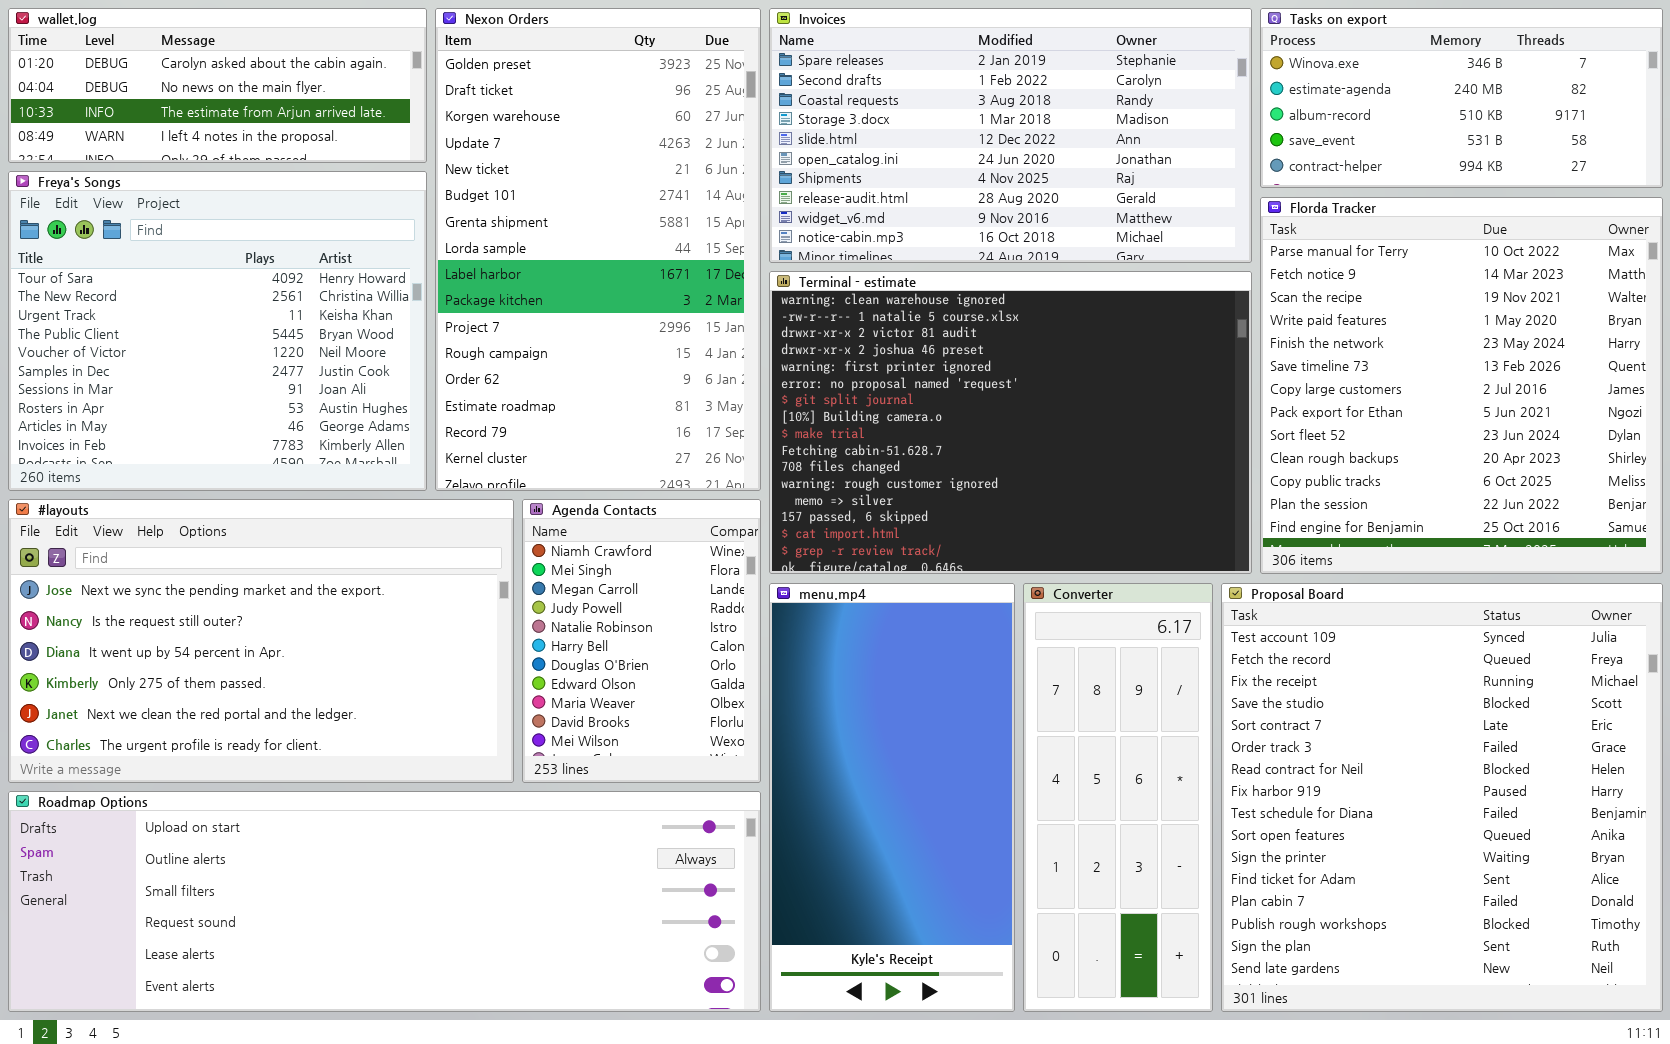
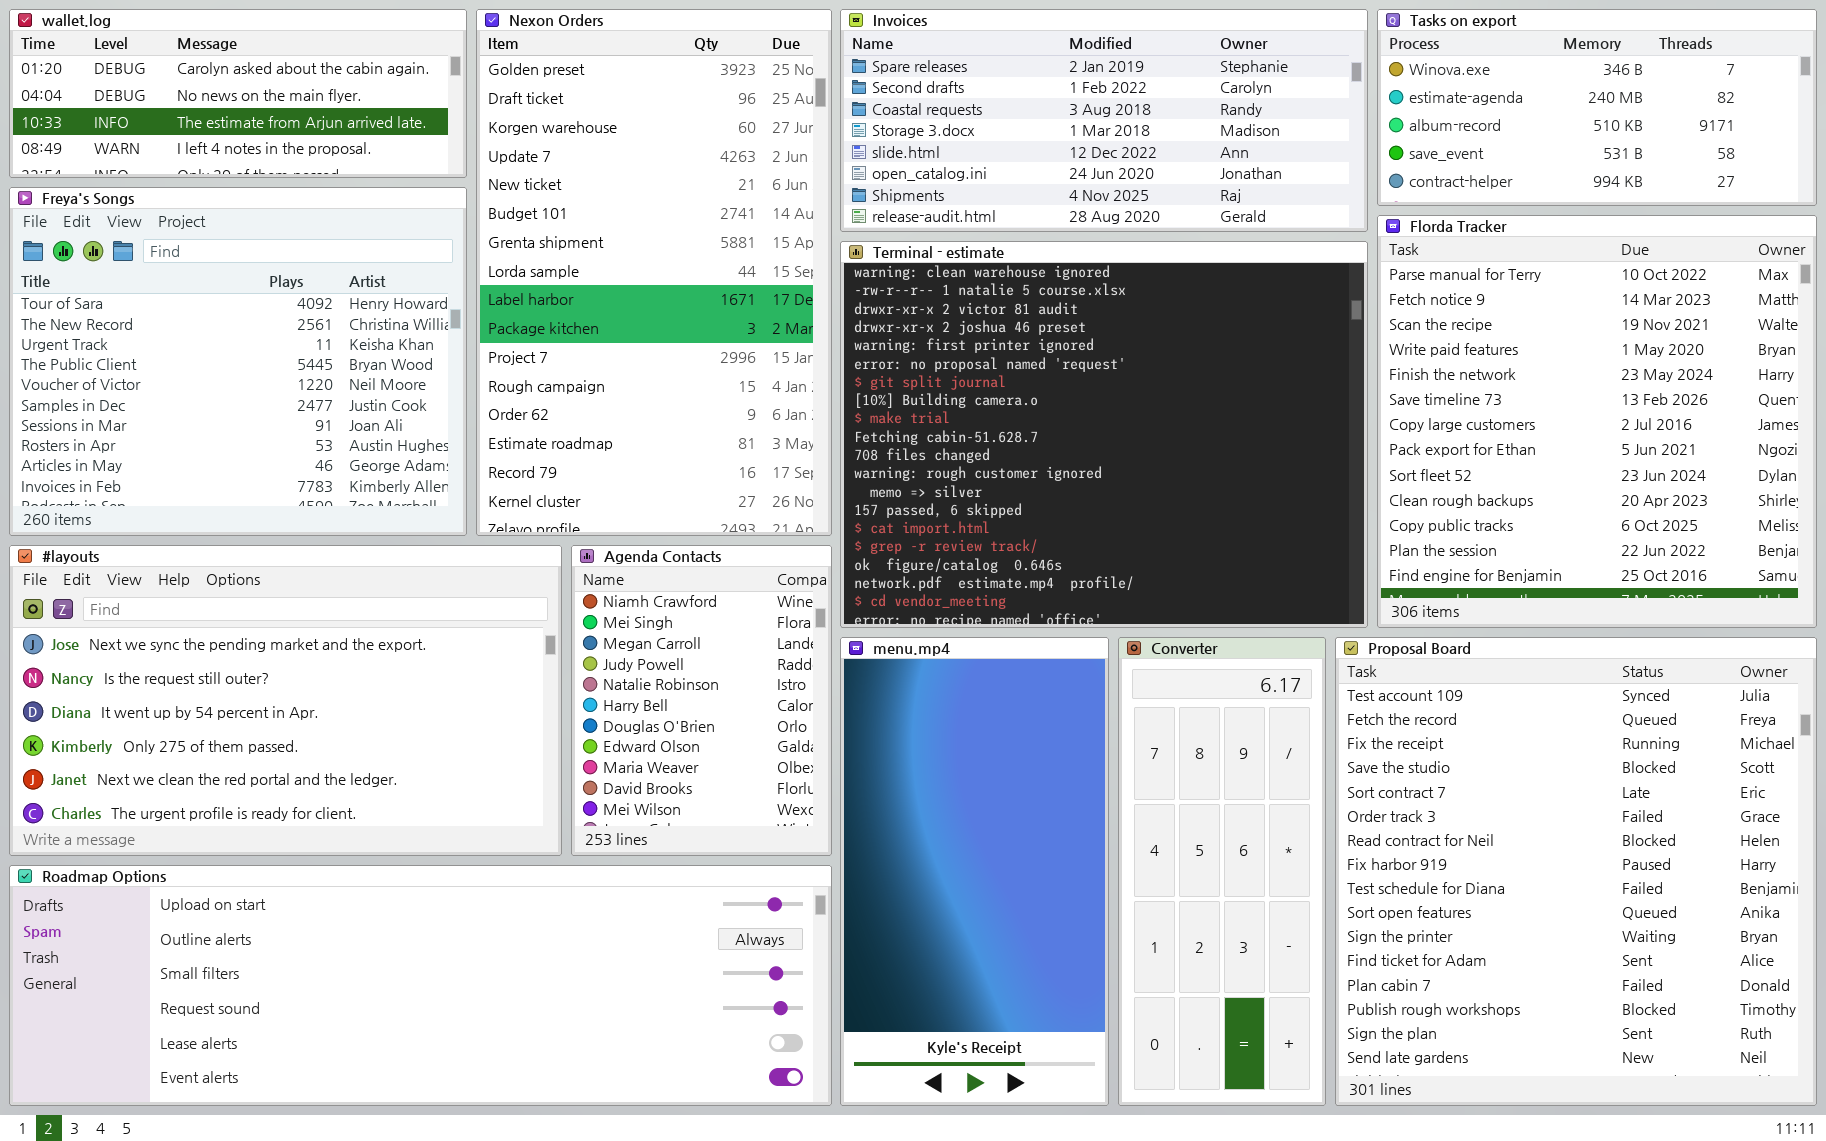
Invoices: [769,8,1252,263] -> [840,9,1368,232], resized
Terminal - estimate: [769,271,1252,574] -> [840,241,1368,628], resized

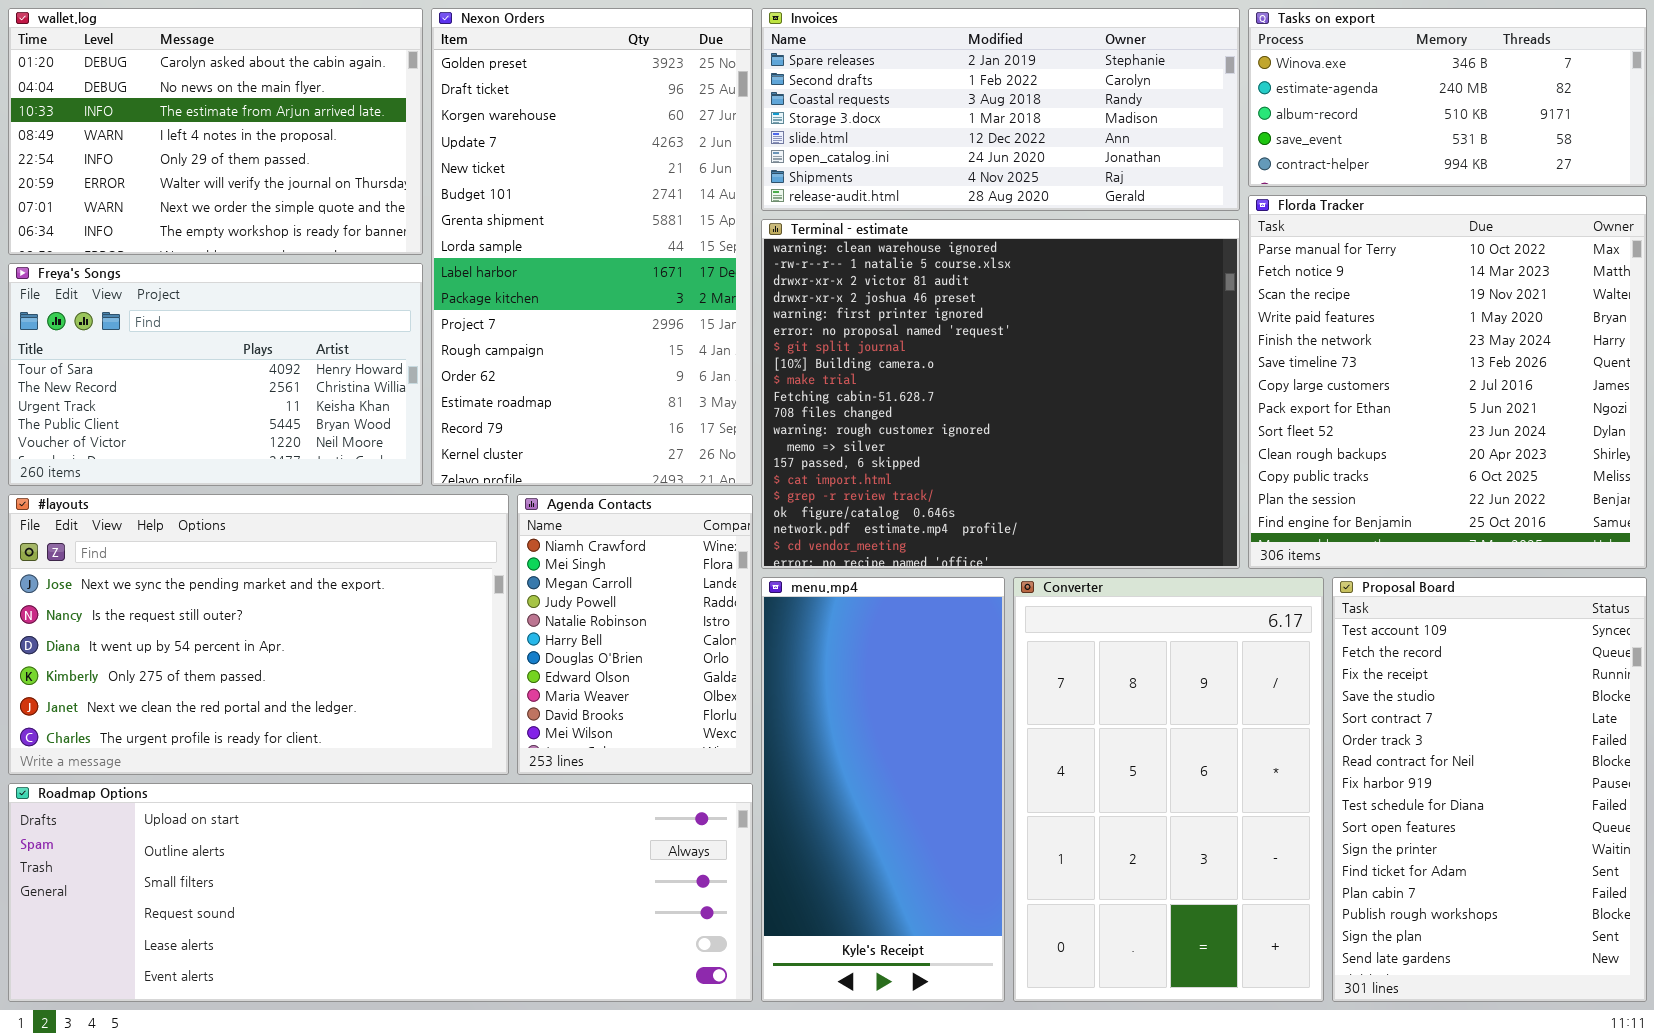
wallet.log: [9,9,467,178] -> [8,8,423,255], resized
Freya's Songs: [9,187,467,536] -> [8,263,423,486], resized
Converter: [1118,637,1326,1106] -> [1013,577,1324,1002], resized
Proposal Board: [1335,637,1817,1106] -> [1332,577,1647,1002], resized

